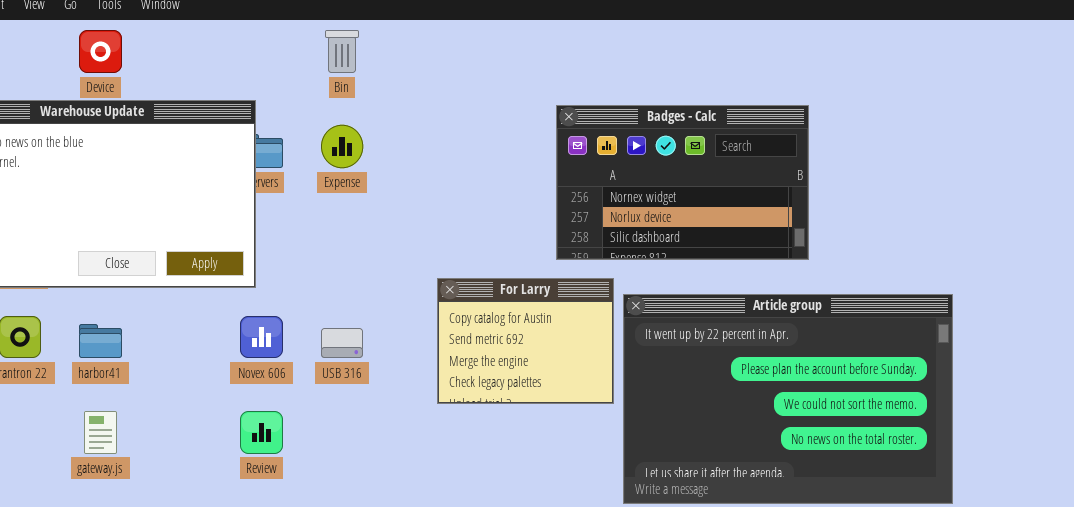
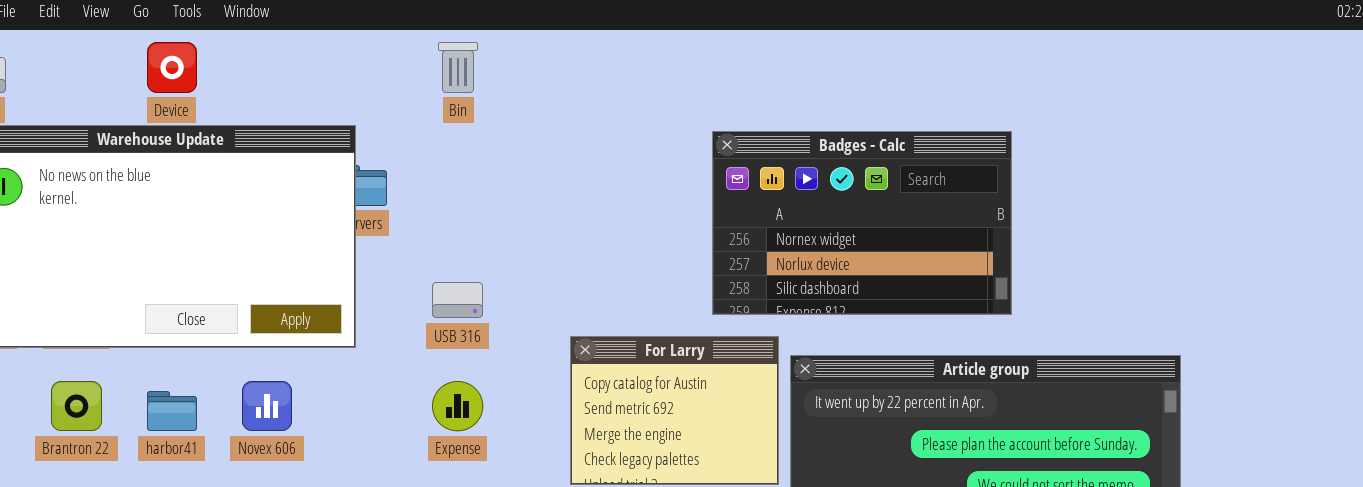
Expense: [321,125,363,168] -> [432,381,483,431], moved
Novex 606: [240,316,283,358] -> [242,381,292,431], moved
USB 316: [321,328,363,358] -> [432,282,483,318], moved

